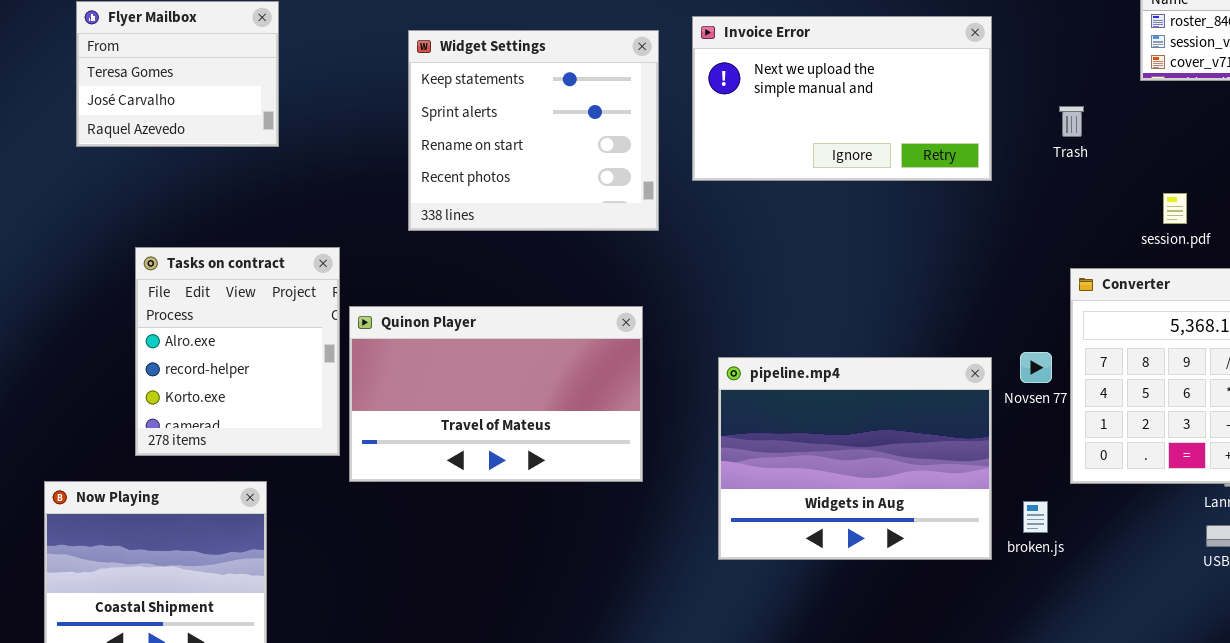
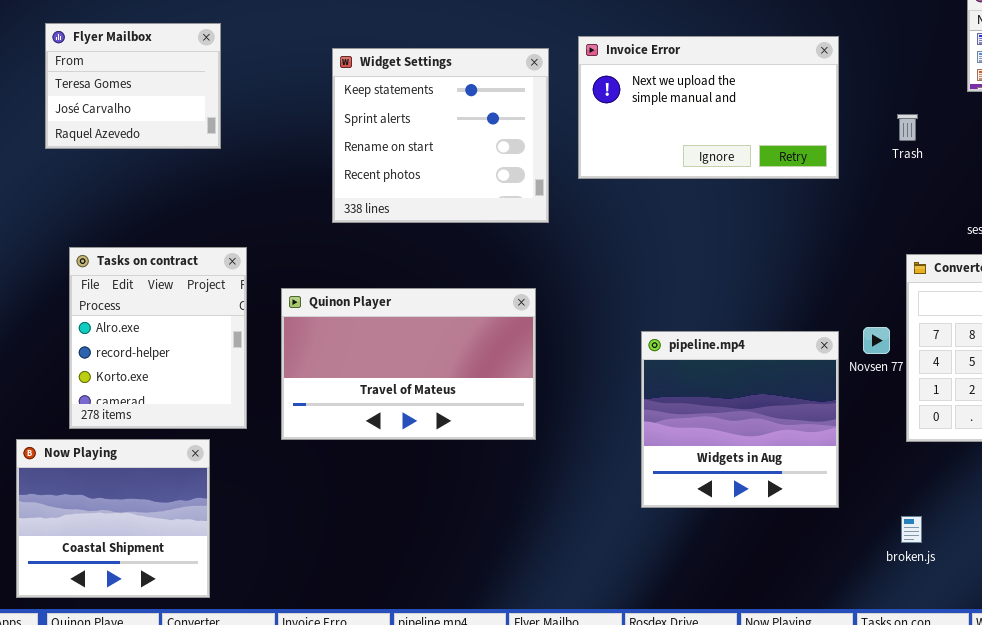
Tasks on contract: [135,247,340,456] -> [69,247,247,429], moved
pipeline.mp4: [718,357,992,560] -> [641,331,839,508], resized
broken.js: [1023,501,1048,533] -> [901,516,922,543], moved

